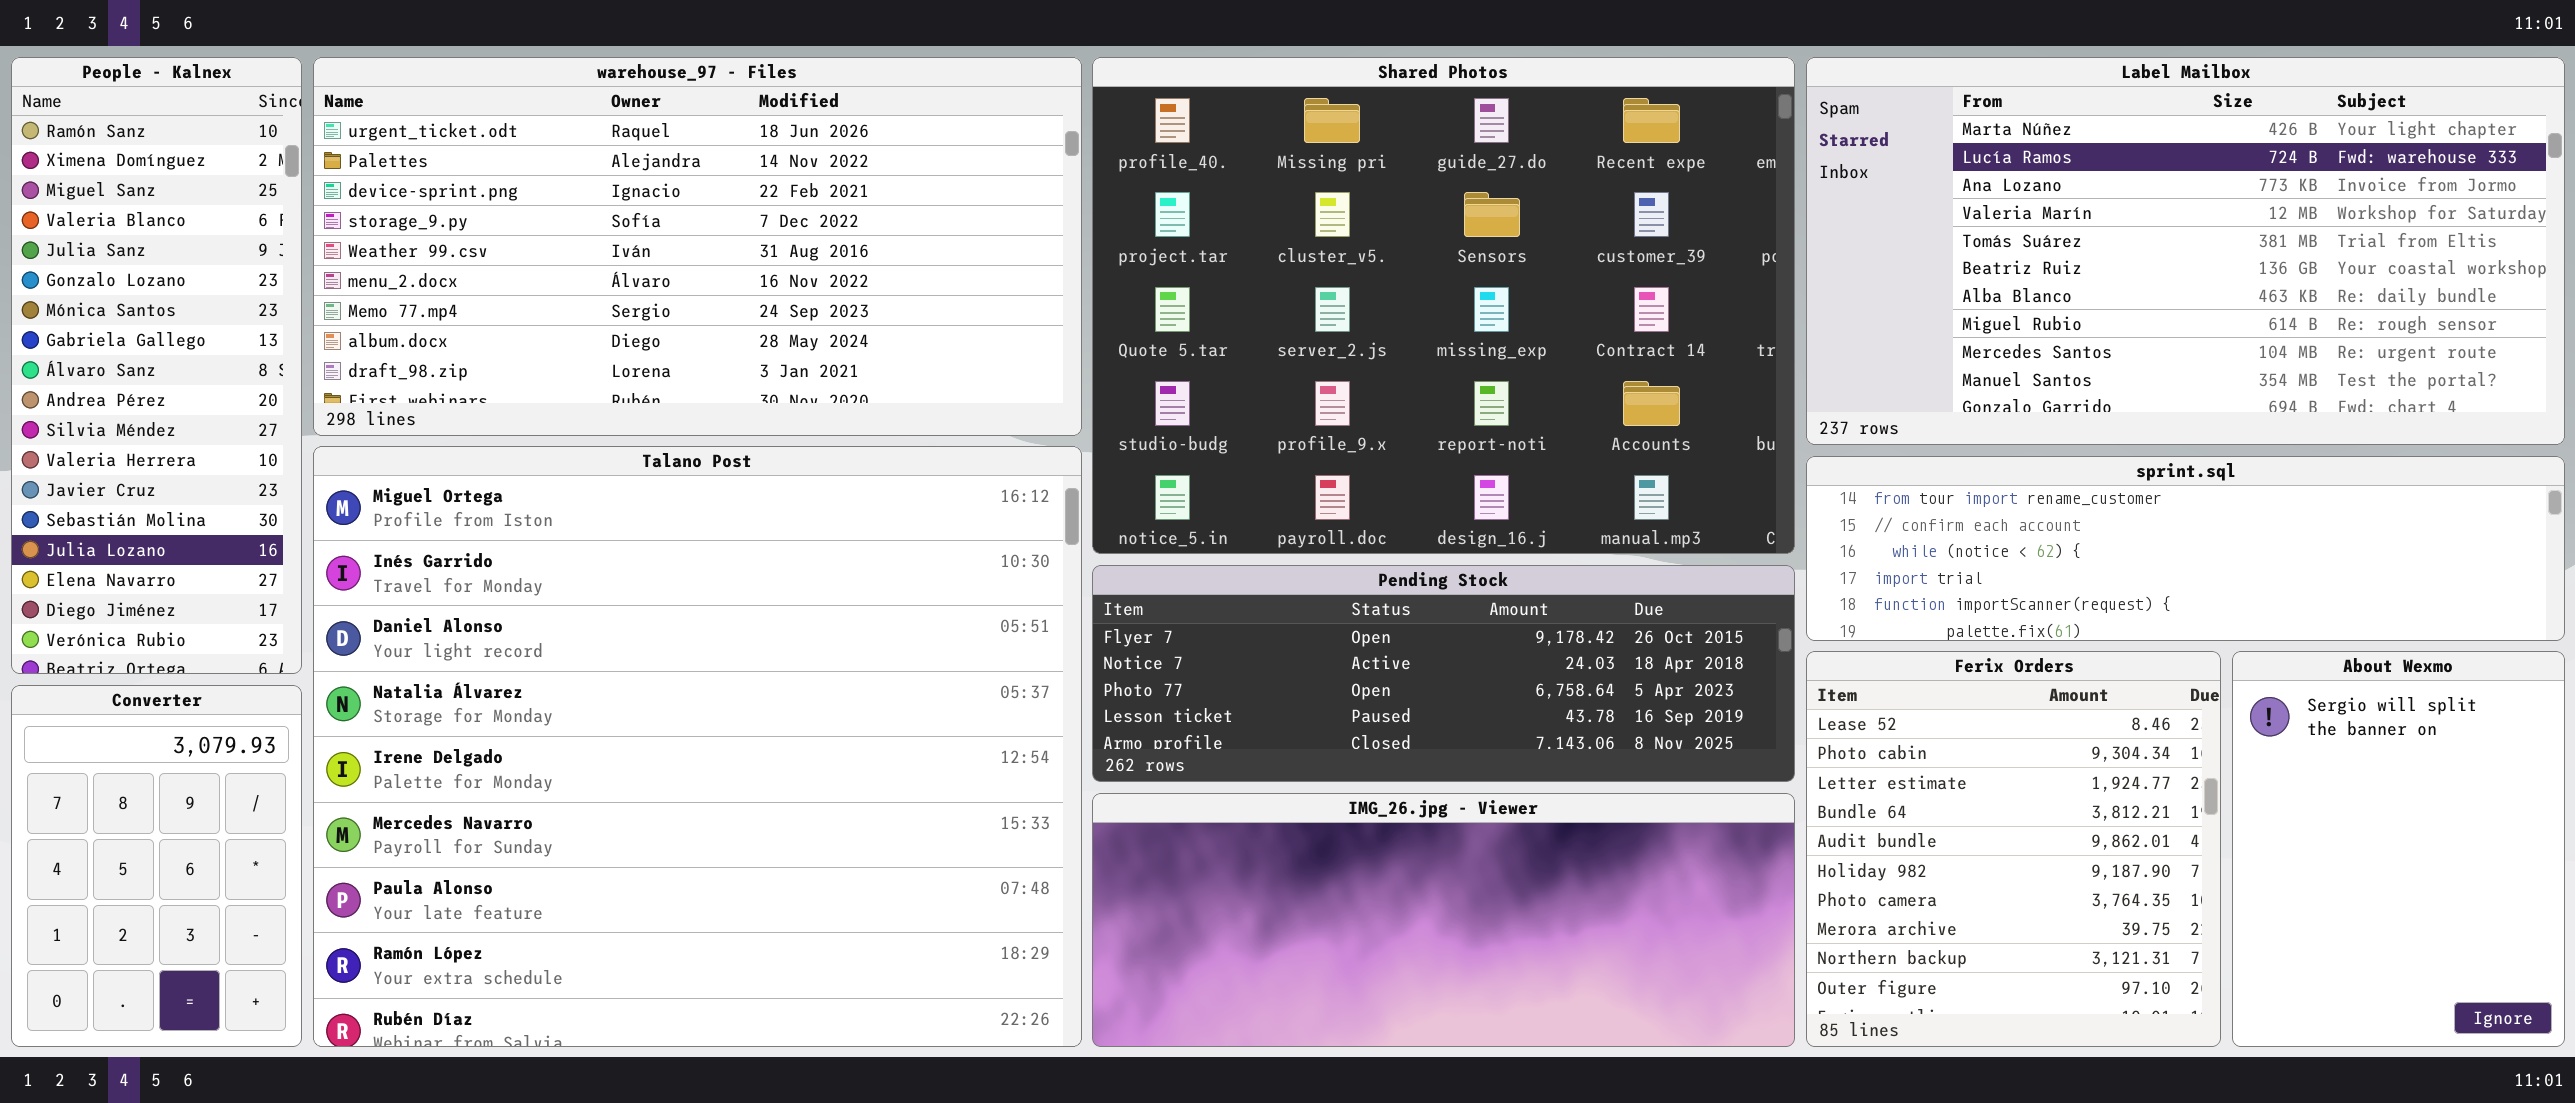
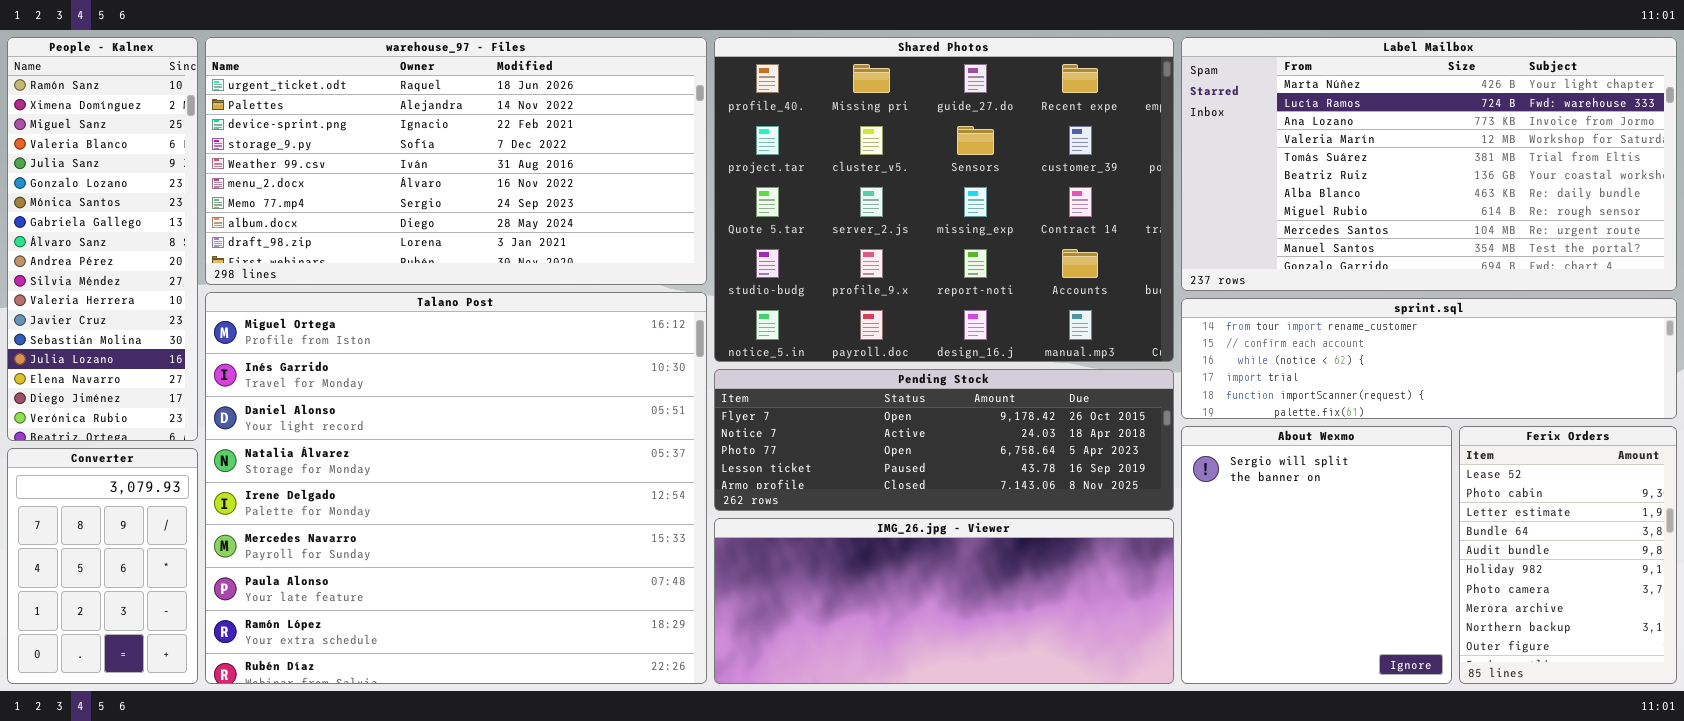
Ferix Orders: [1806,651,2221,1047] -> [1459,426,1677,684], moved, resized
About Wexmo: [2232,651,2565,1047] -> [1181,426,1452,684], moved, resized

